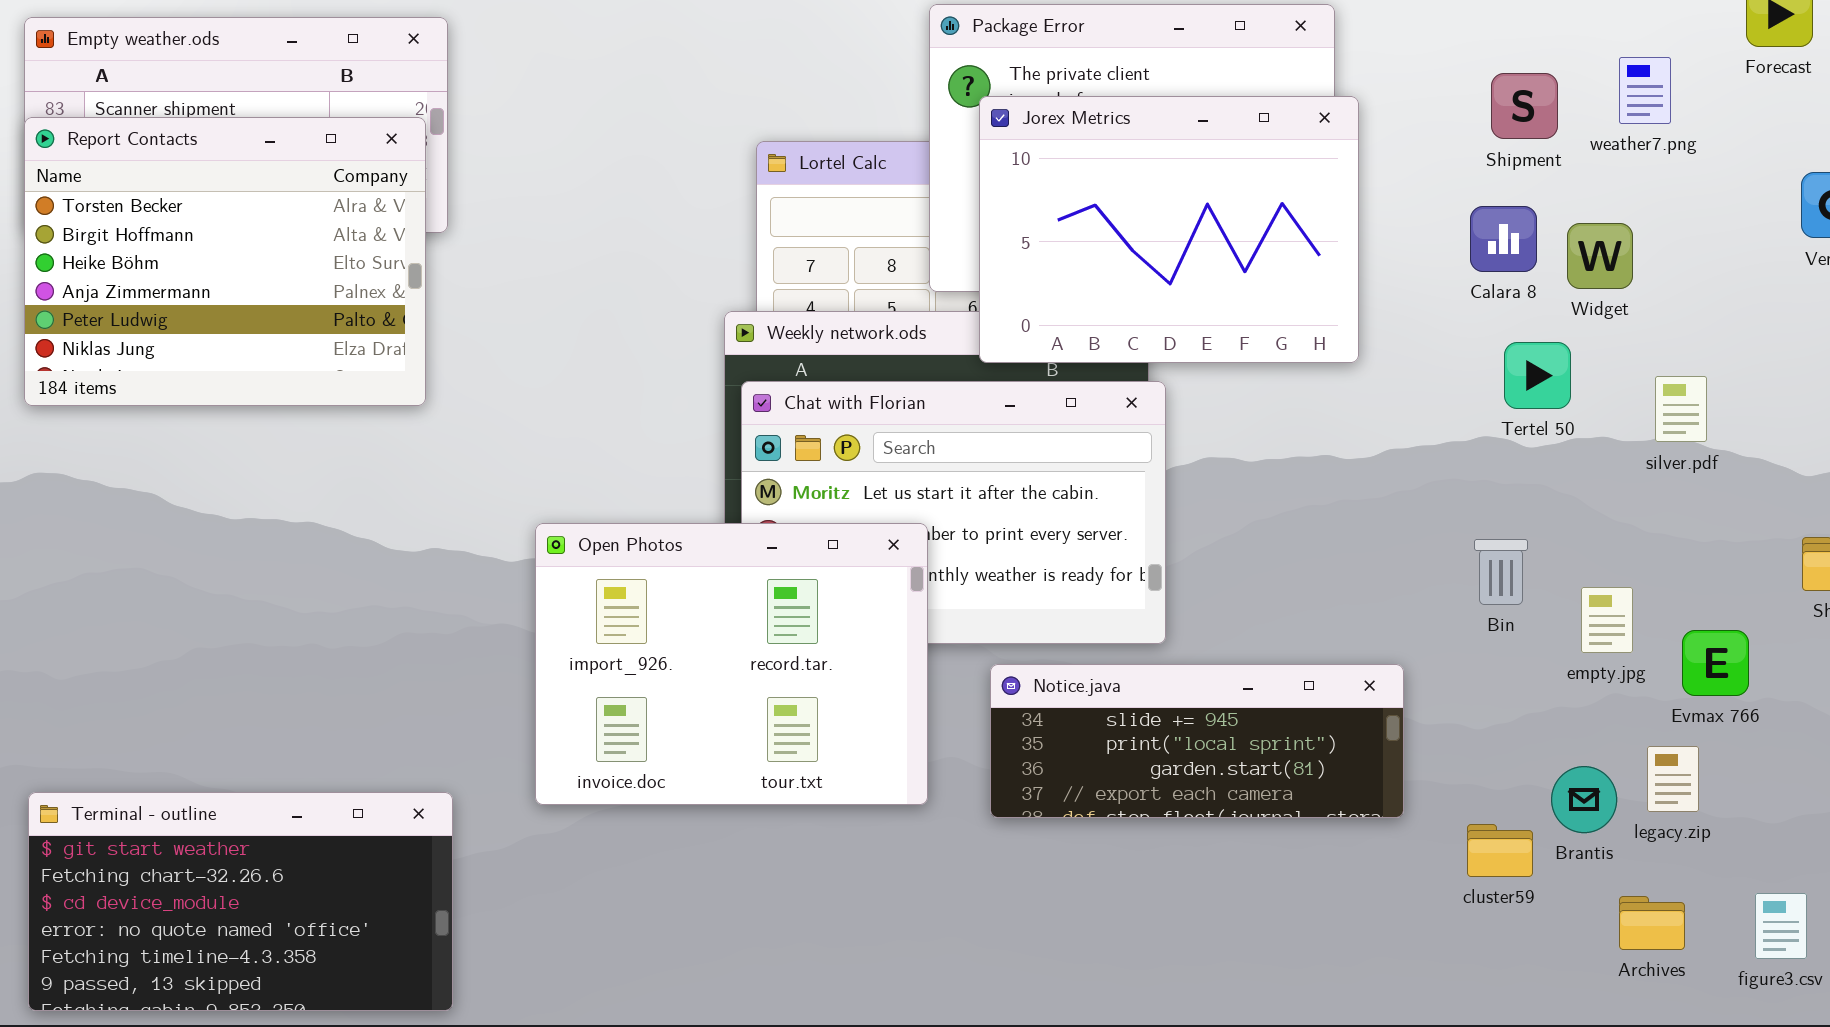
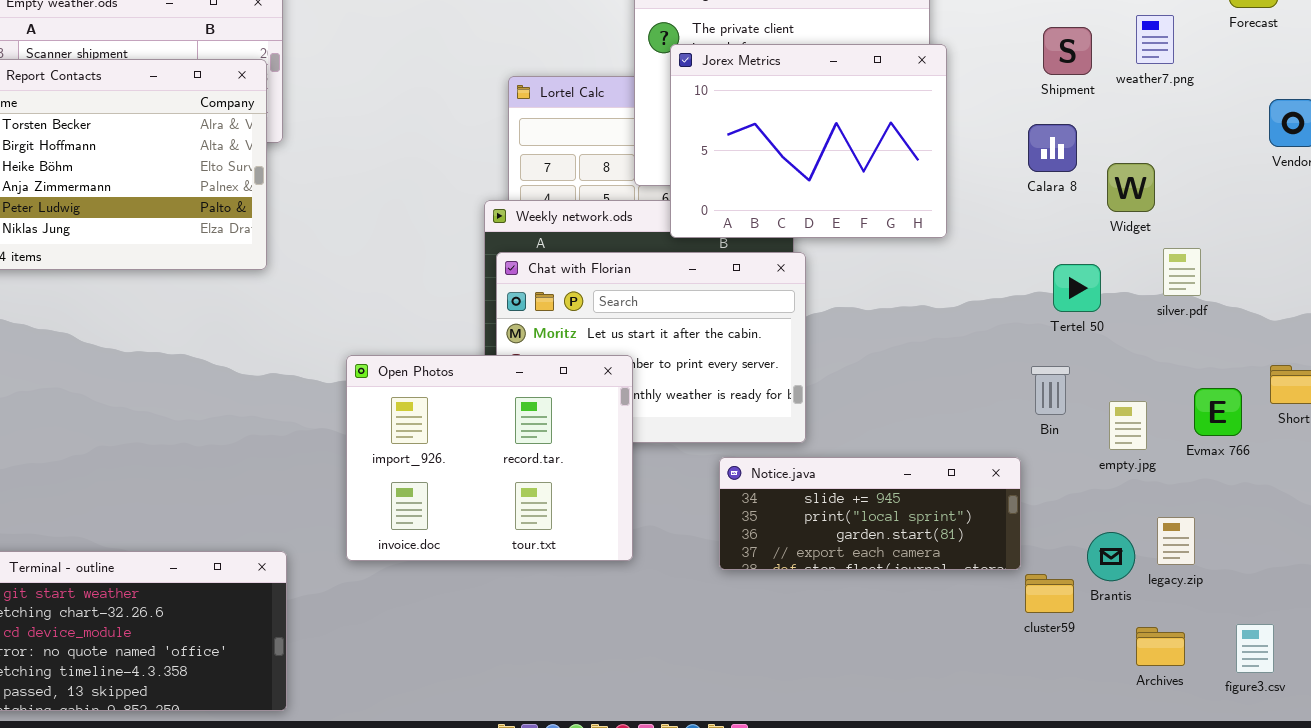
Widget: [1567,223,1633,289] -> [1107,163,1155,212], moved
Tertel 50: [1504,342,1571,409] -> [1053,264,1101,312], moved
Evmax 766: [1682,630,1749,696] -> [1194,388,1242,436], moved
Notice.java: [990,664,1404,818] -> [719,457,1021,570], moved

